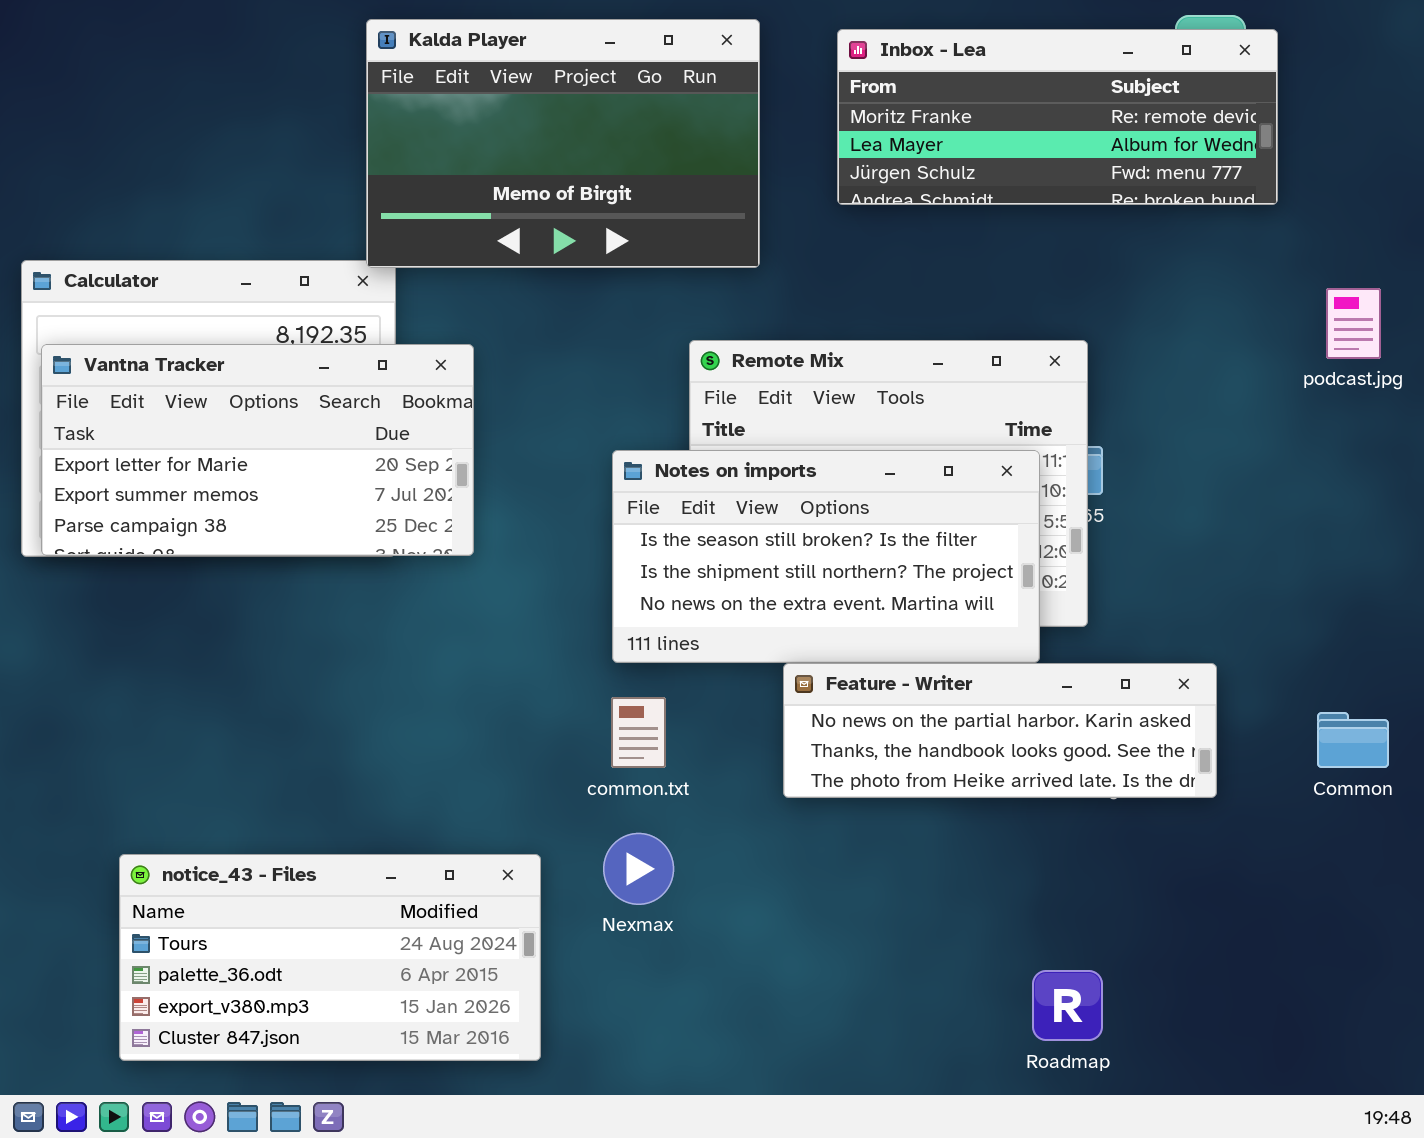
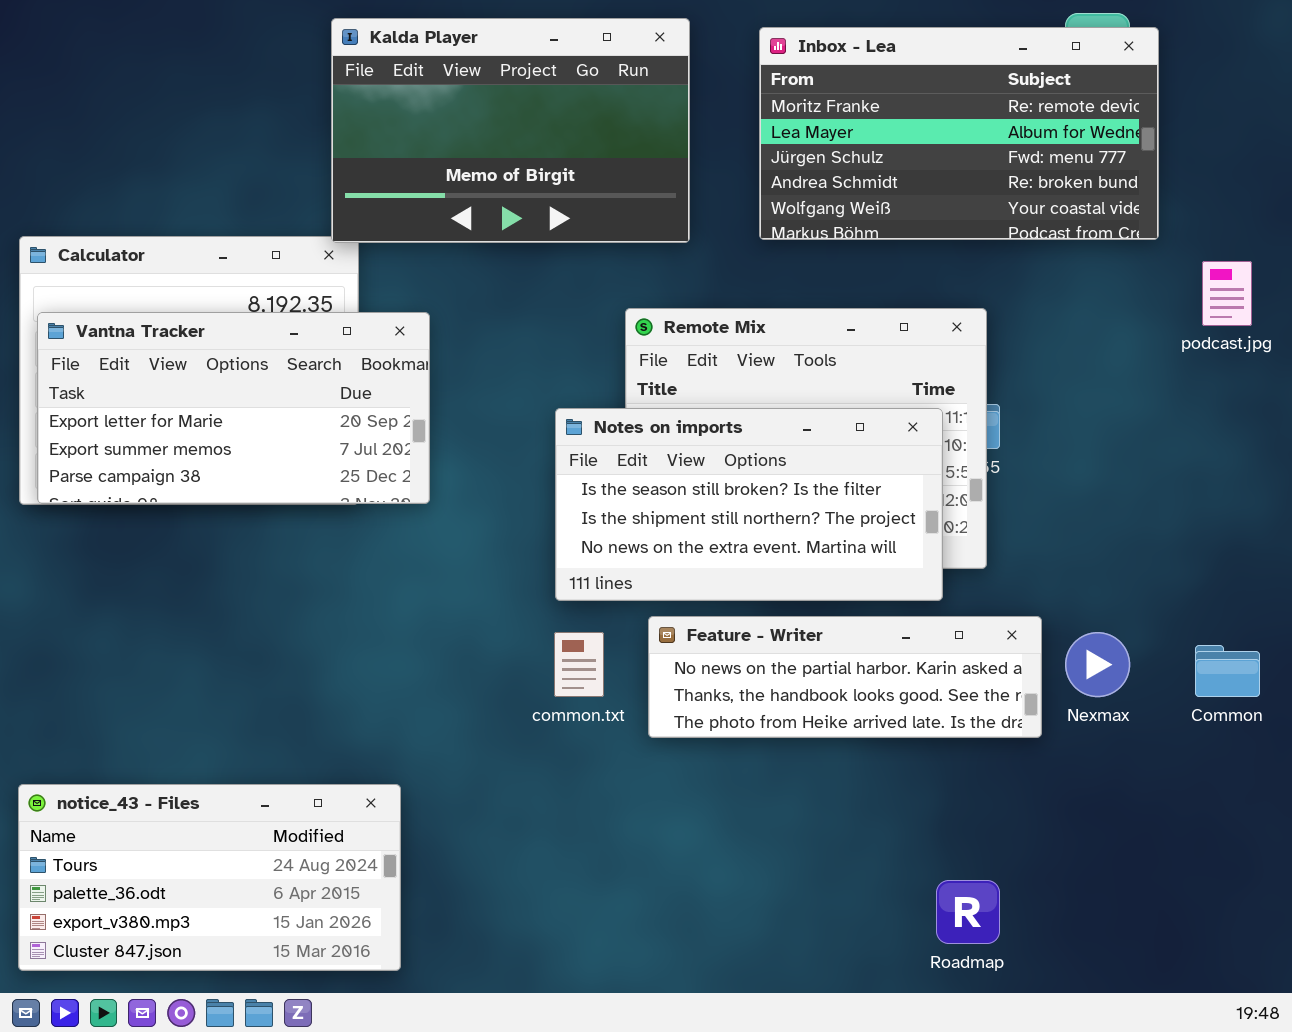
Inbox - Lea: [837,29,1278,205] -> [759,27,1159,240], resized
Feature - Writer: [783,663,1217,798] -> [648,616,1042,738], moved
Nexmax: [603,833,674,905] -> [1065,632,1130,697], moved
notice_43 - Files: [119,854,541,1061] -> [18,784,401,971], moved

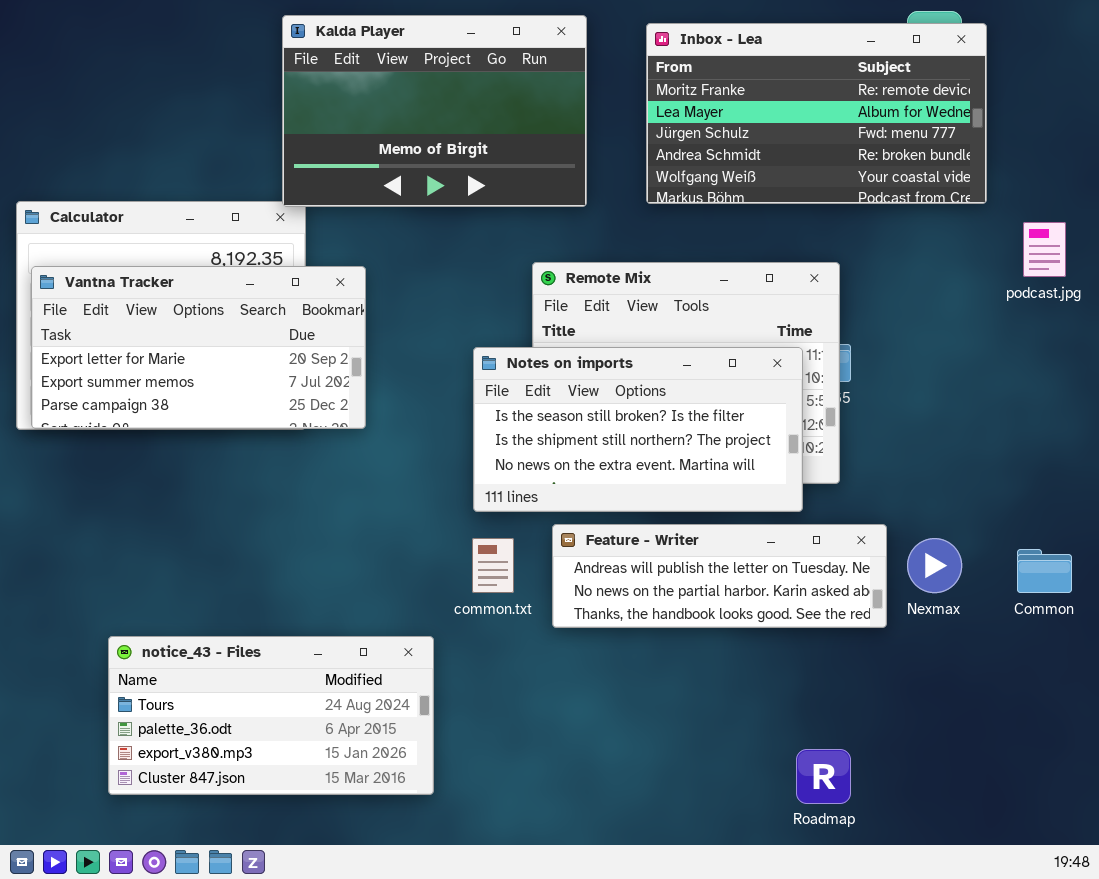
Feature - Writer: [648,616,1042,738] -> [552,524,887,628], scrolled up 1 row
notice_43 - Files: [18,784,401,971] -> [108,636,434,795], moved

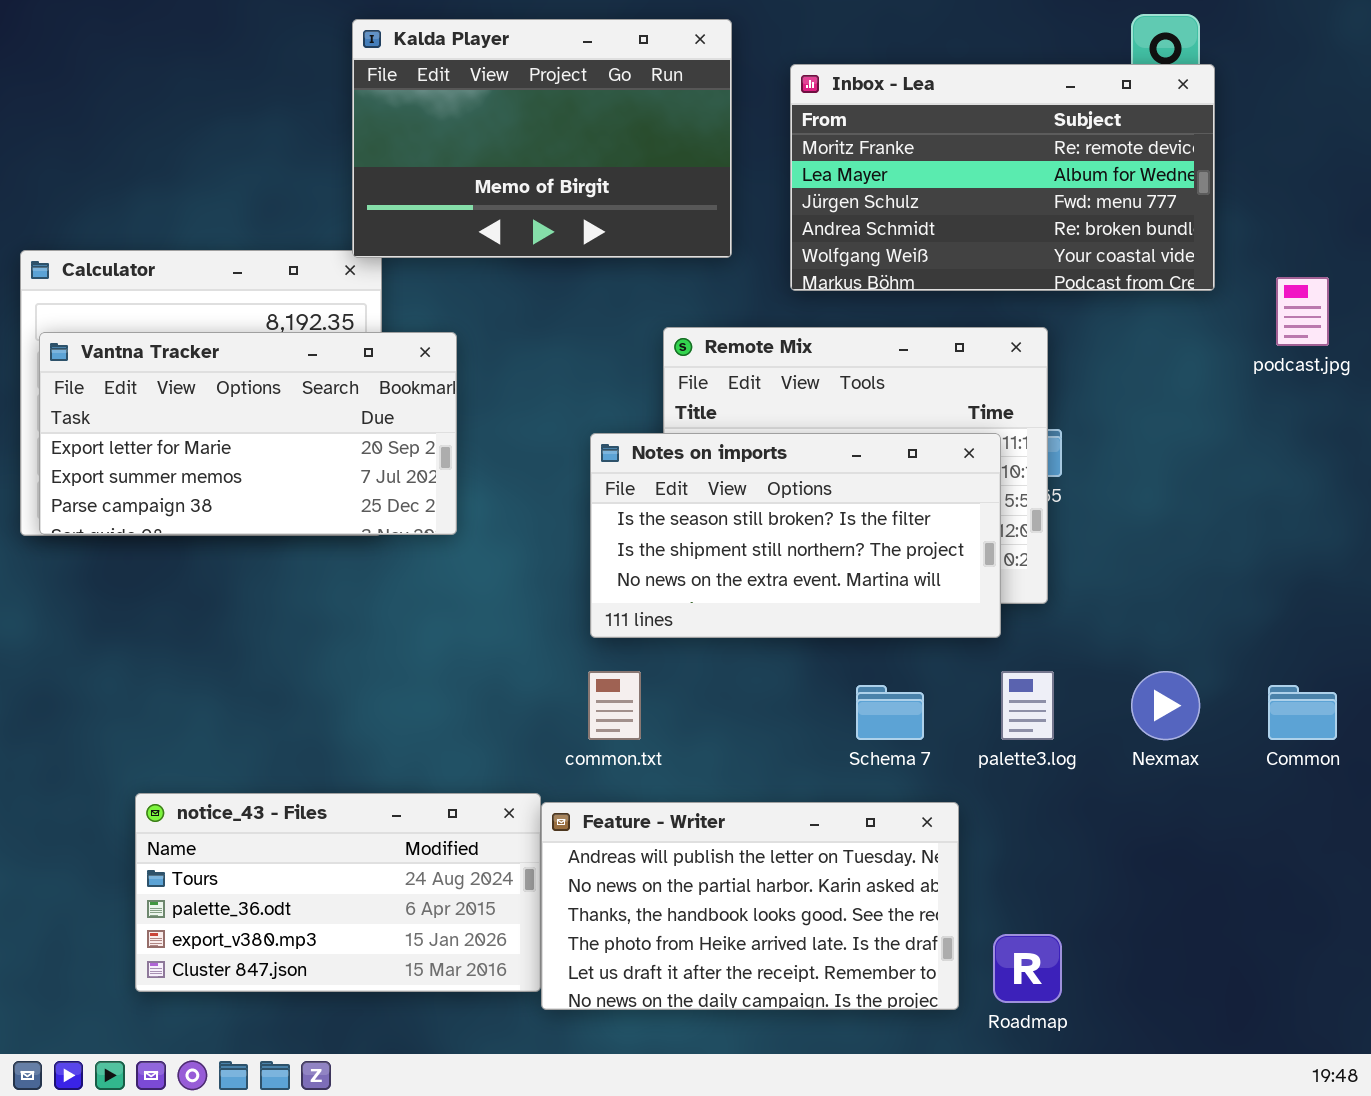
Inbox - Lea: [646,23,987,204] -> [790,64,1215,291], moved
Feature - Writer: [552,524,887,628] -> [541,802,959,1010], moved, resized

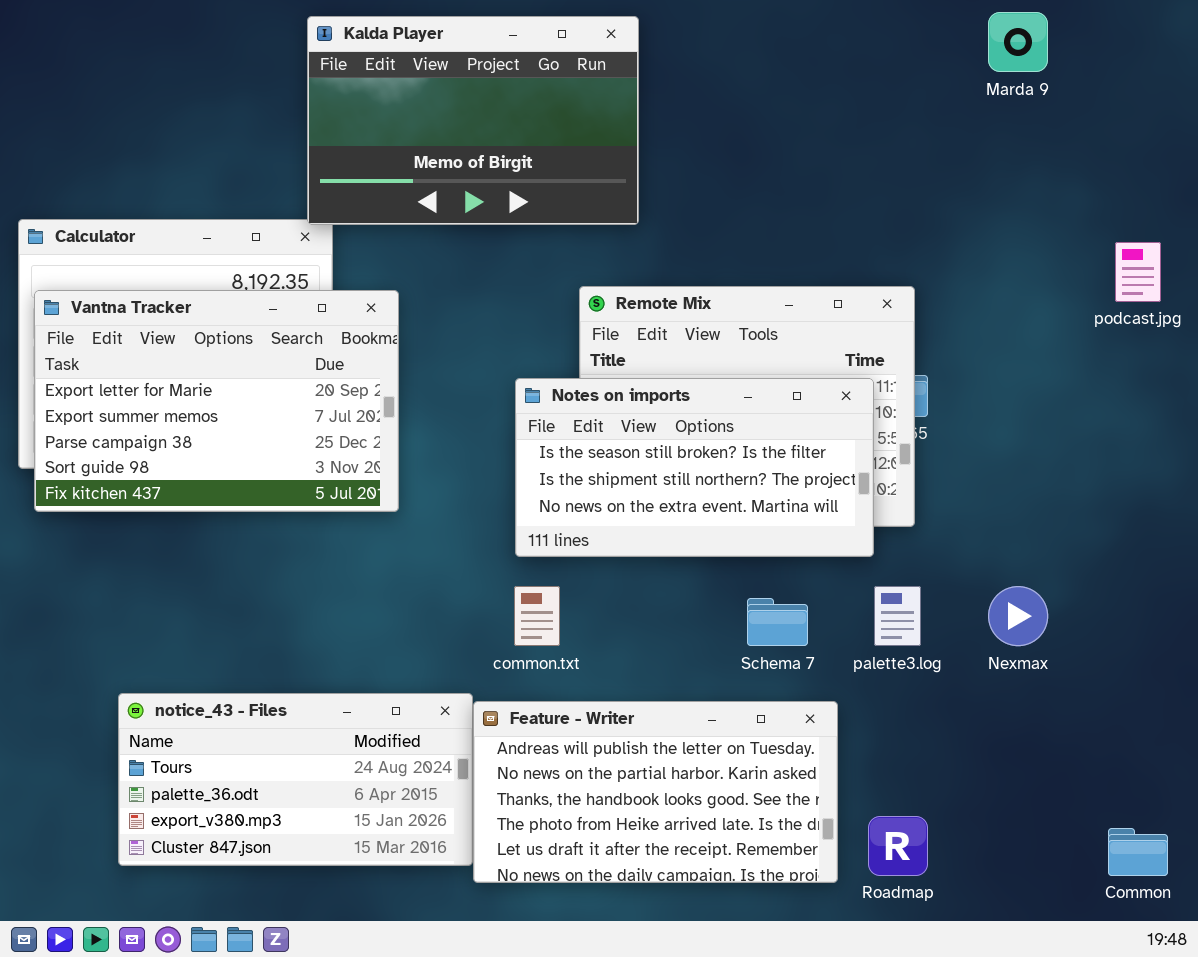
Inbox - Lea: [790,64,1215,291] -> none, closed
Vantna Tracker: [39,332,457,535] -> [34,290,399,512], resized
Common: [1268,685,1337,740] -> [1108,828,1168,876], moved

